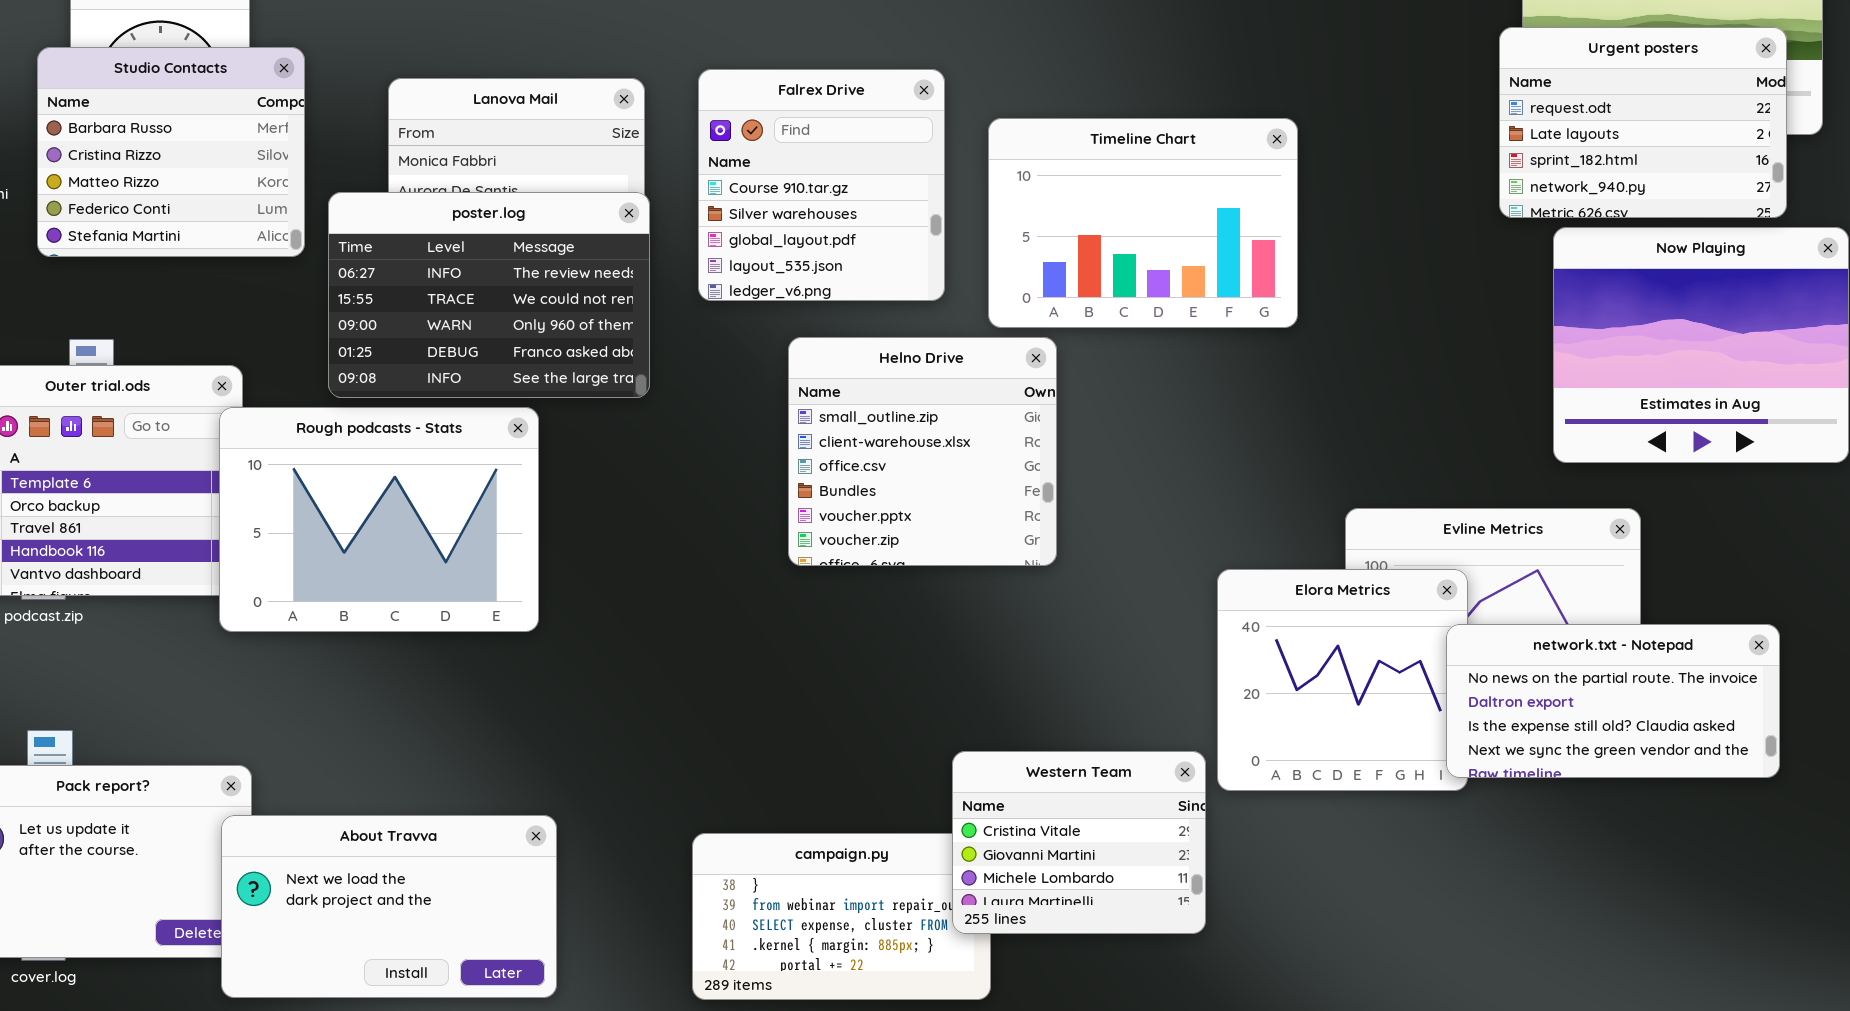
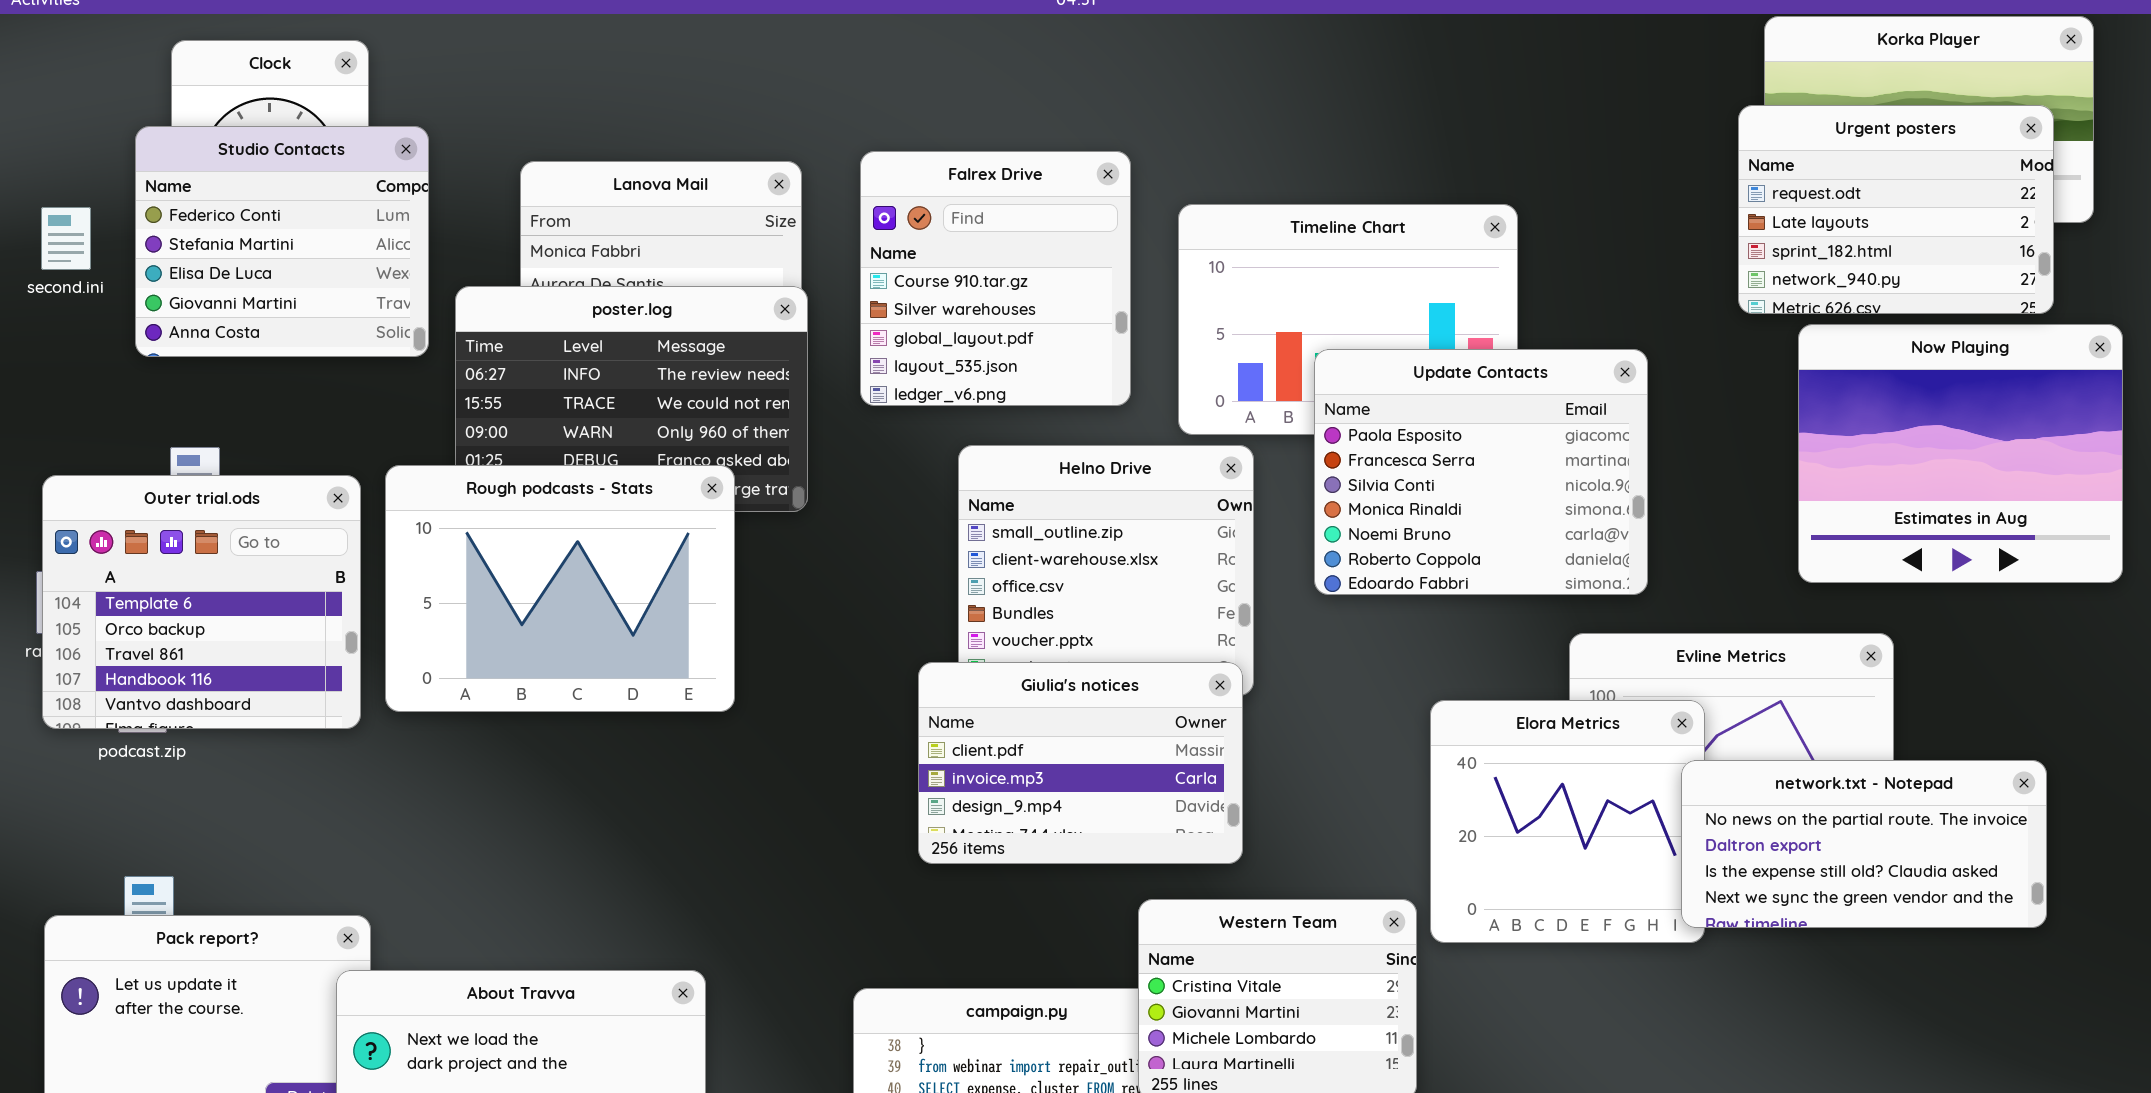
Studio Contacts: [37,47,305,257] -> [135,126,429,357], scrolled down 3 rows
Update Contacts: none -> [1314,349,1648,595], opened
Rough podcasts - Stats: [219,407,539,632] -> [385,465,735,712], moved
Giulia's notices: none -> [918,662,1243,864], opened

